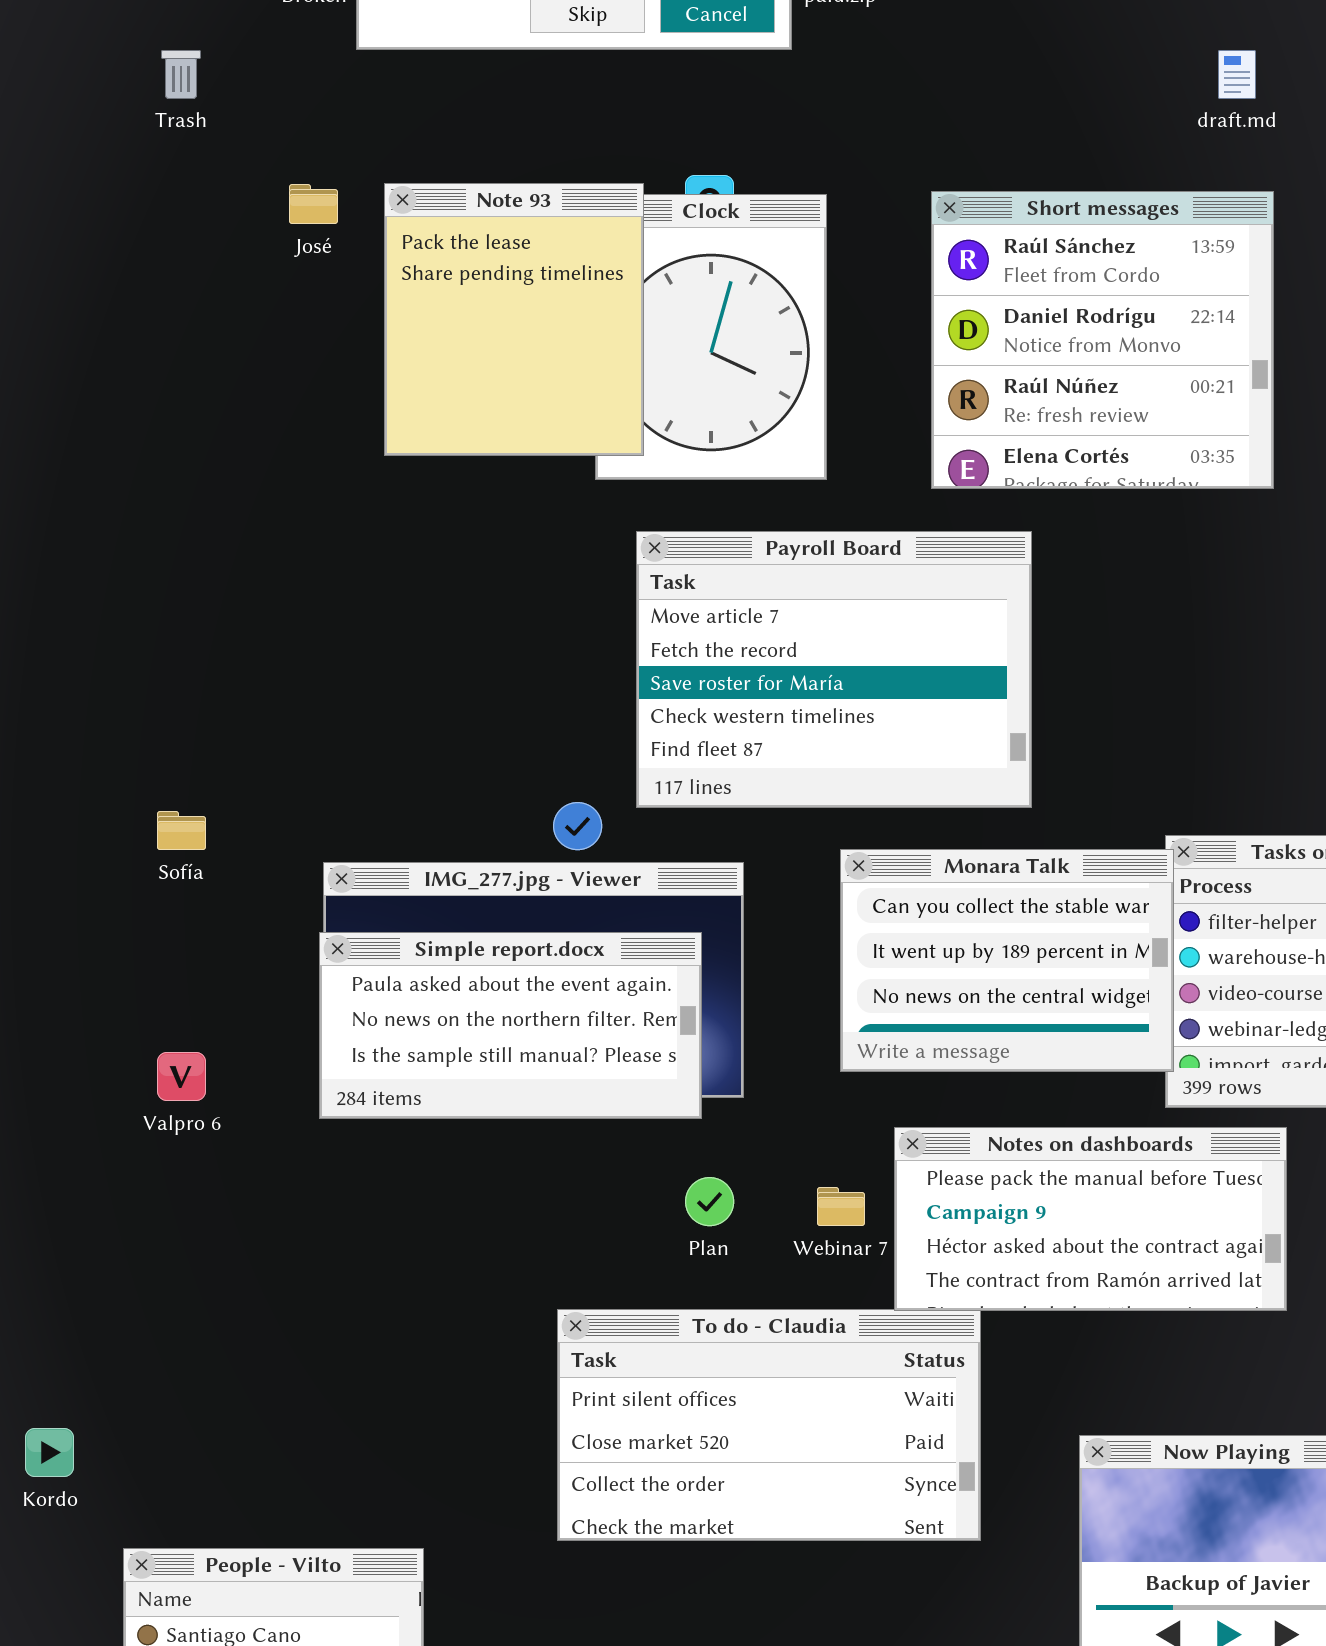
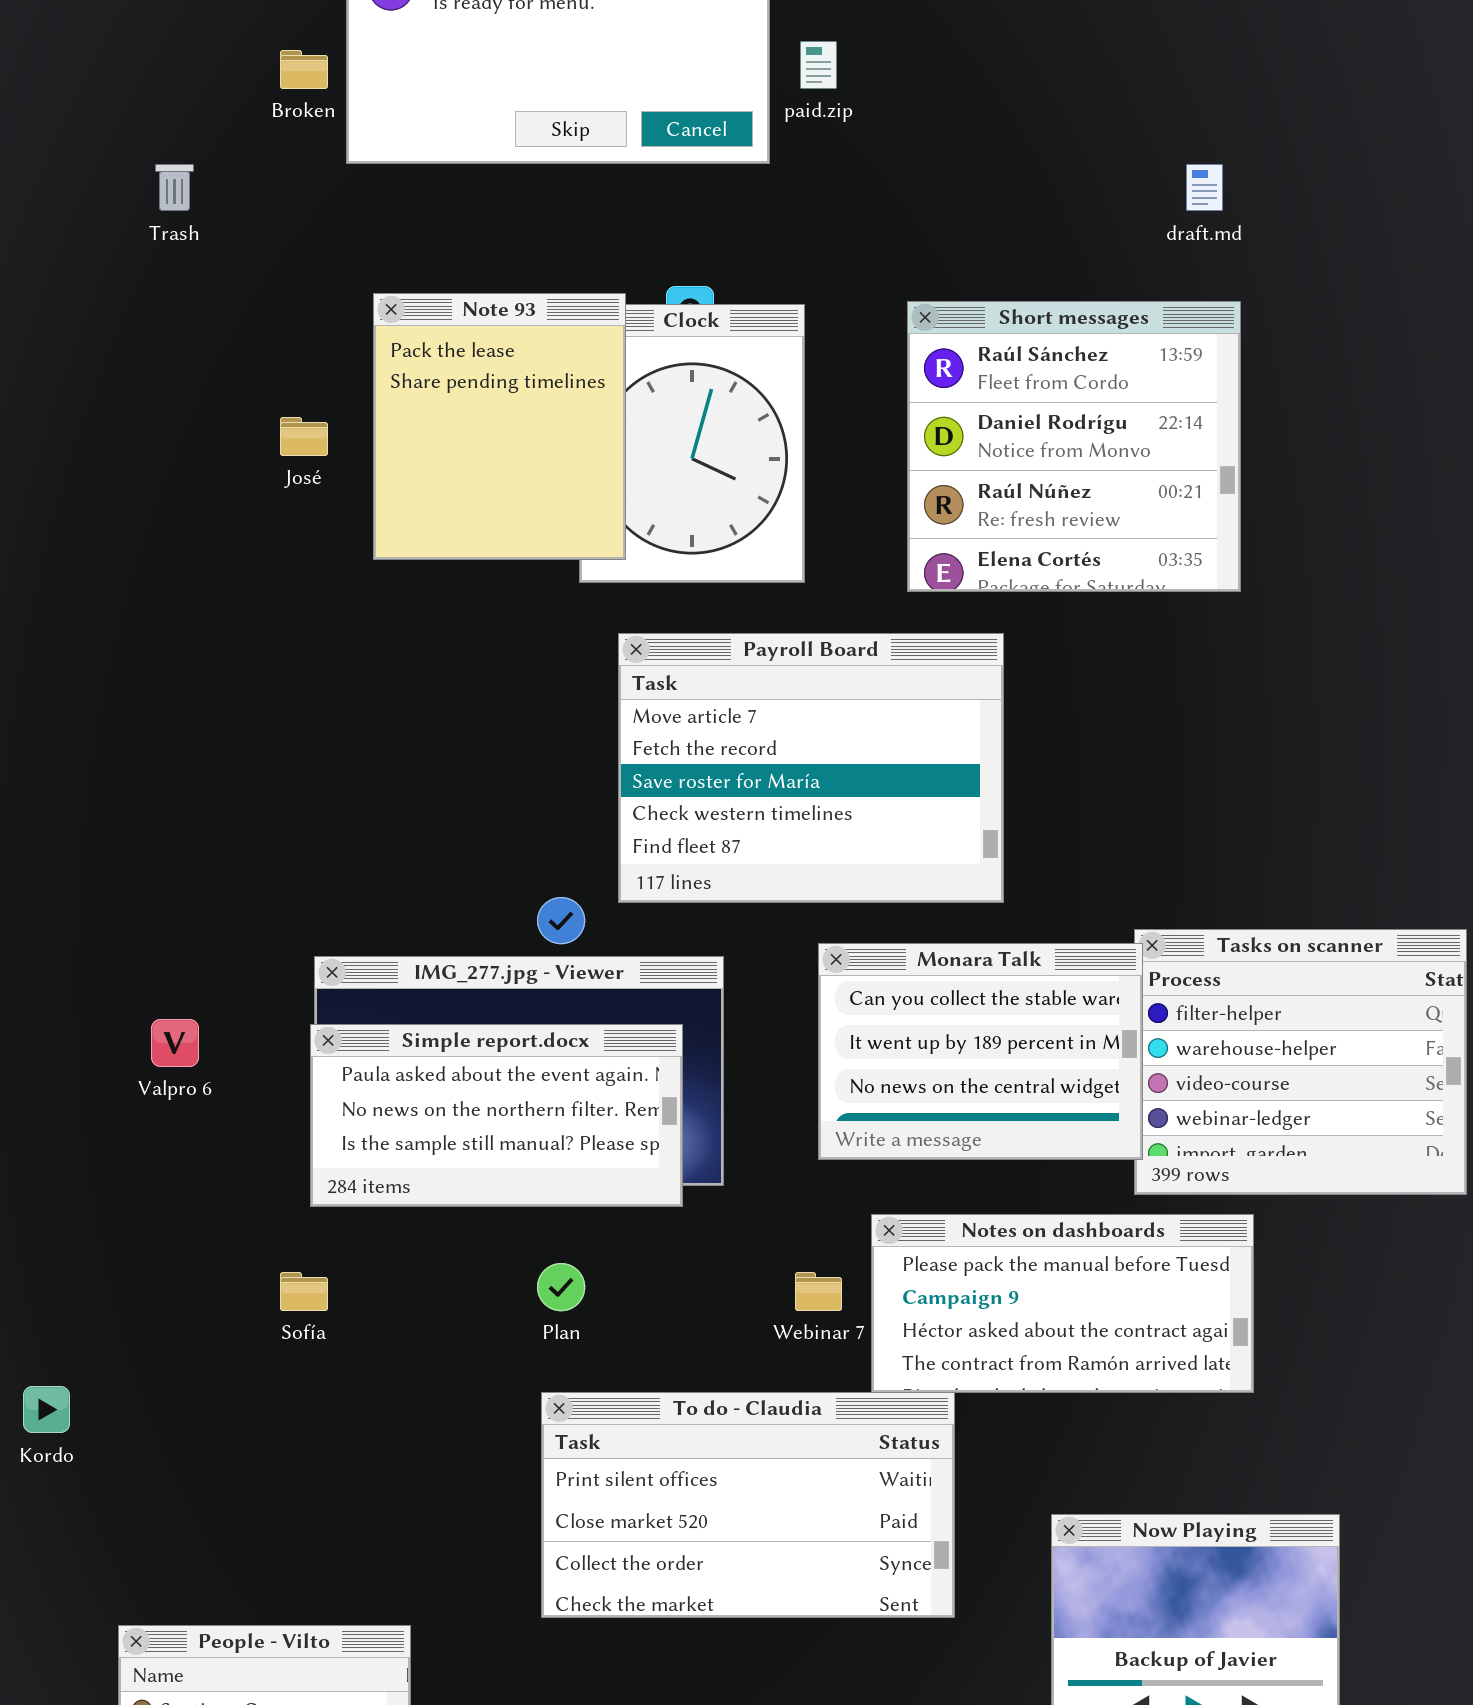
José: [289,184,338,224] -> [280,417,328,456], moved
Sofía: [157,811,206,850] -> [280,1272,328,1311], moved
Valpro 6: [157,1052,206,1101] -> [151,1019,199,1067], moved
Plan: [685,1177,734,1226] -> [537,1263,585,1311], moved
Kordo: [25,1428,74,1477] -> [23,1386,70,1433], moved

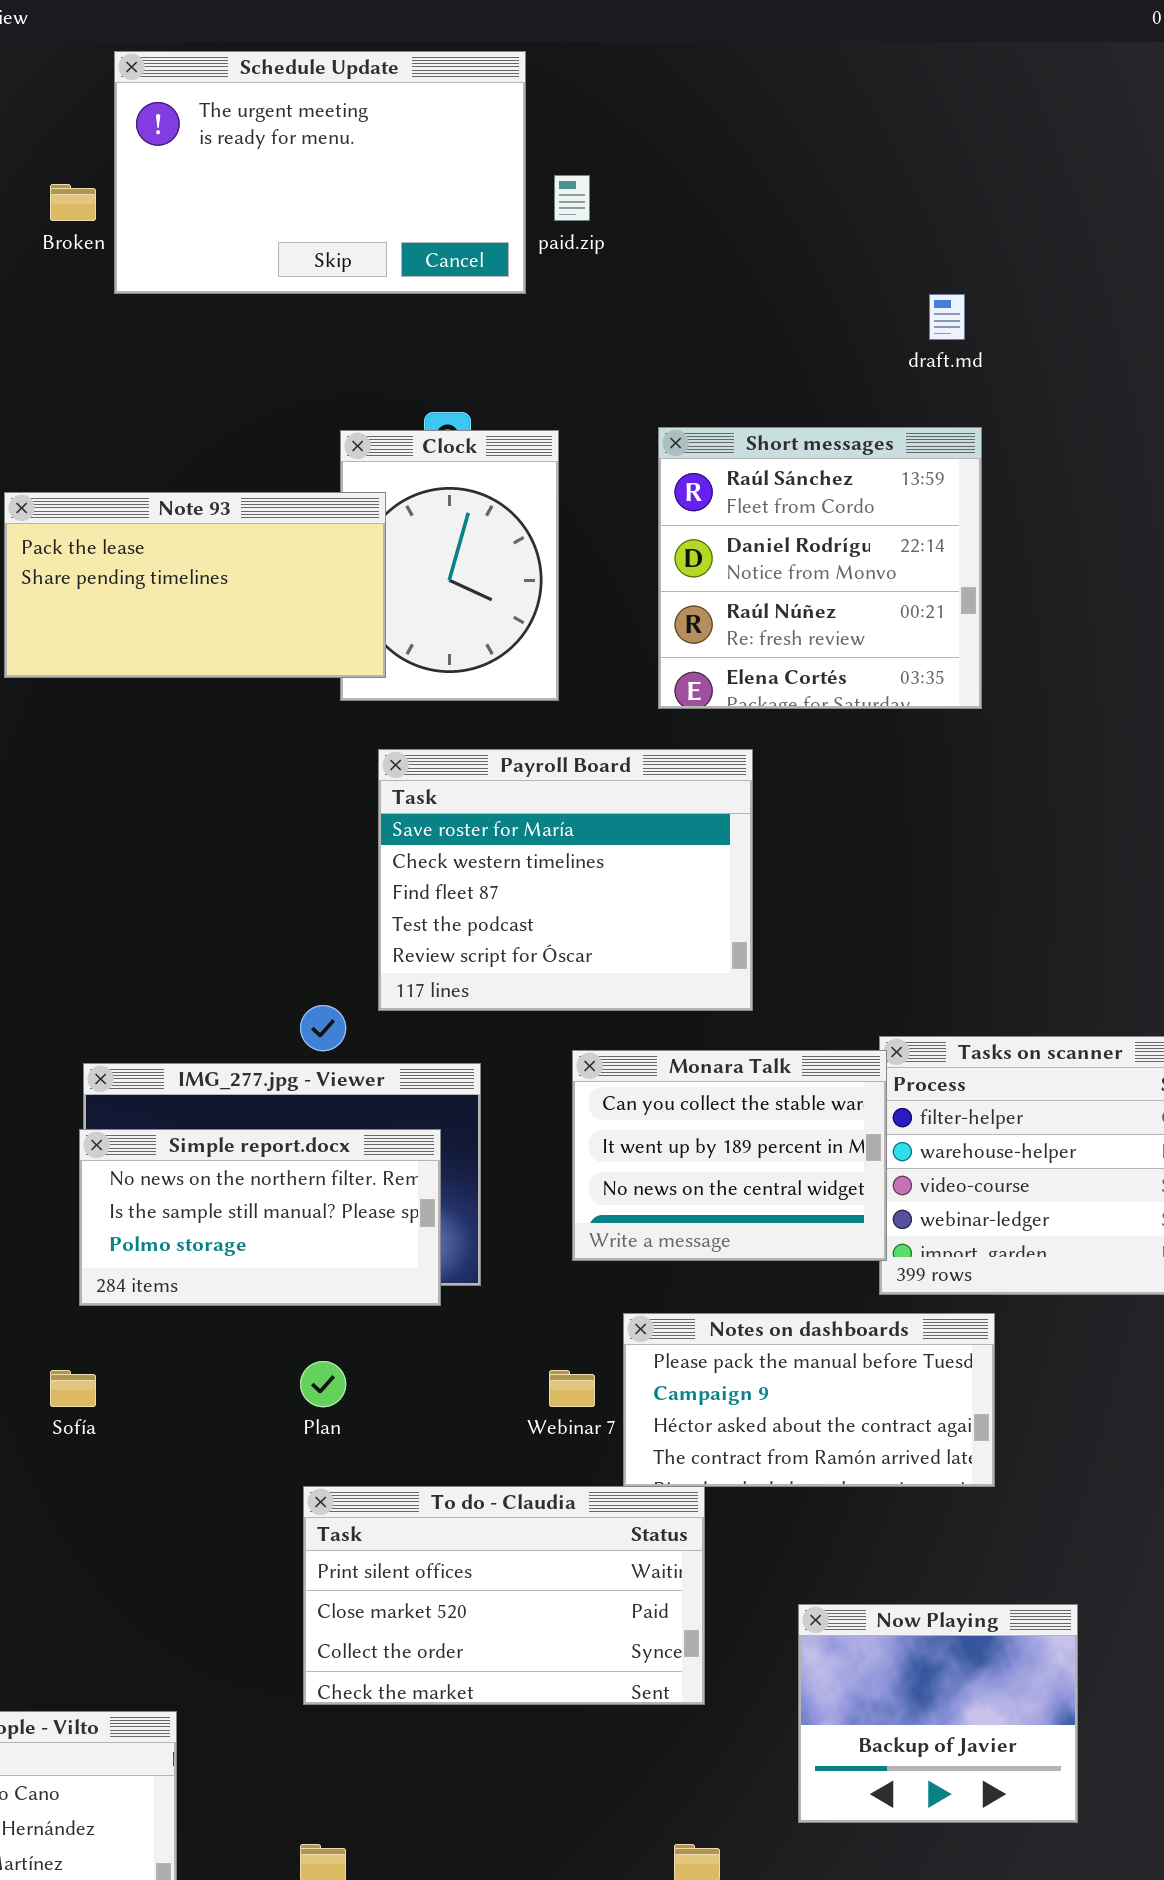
Note 93: [373,293,626,560] -> [4,492,386,678], resized
Payroll Board: [618,633,1004,903] -> [378,749,753,1011], scrolled down 2 rows
Simple report.docx: [310,1024,683,1207] -> [79,1129,441,1306], scrolled down 1 row

